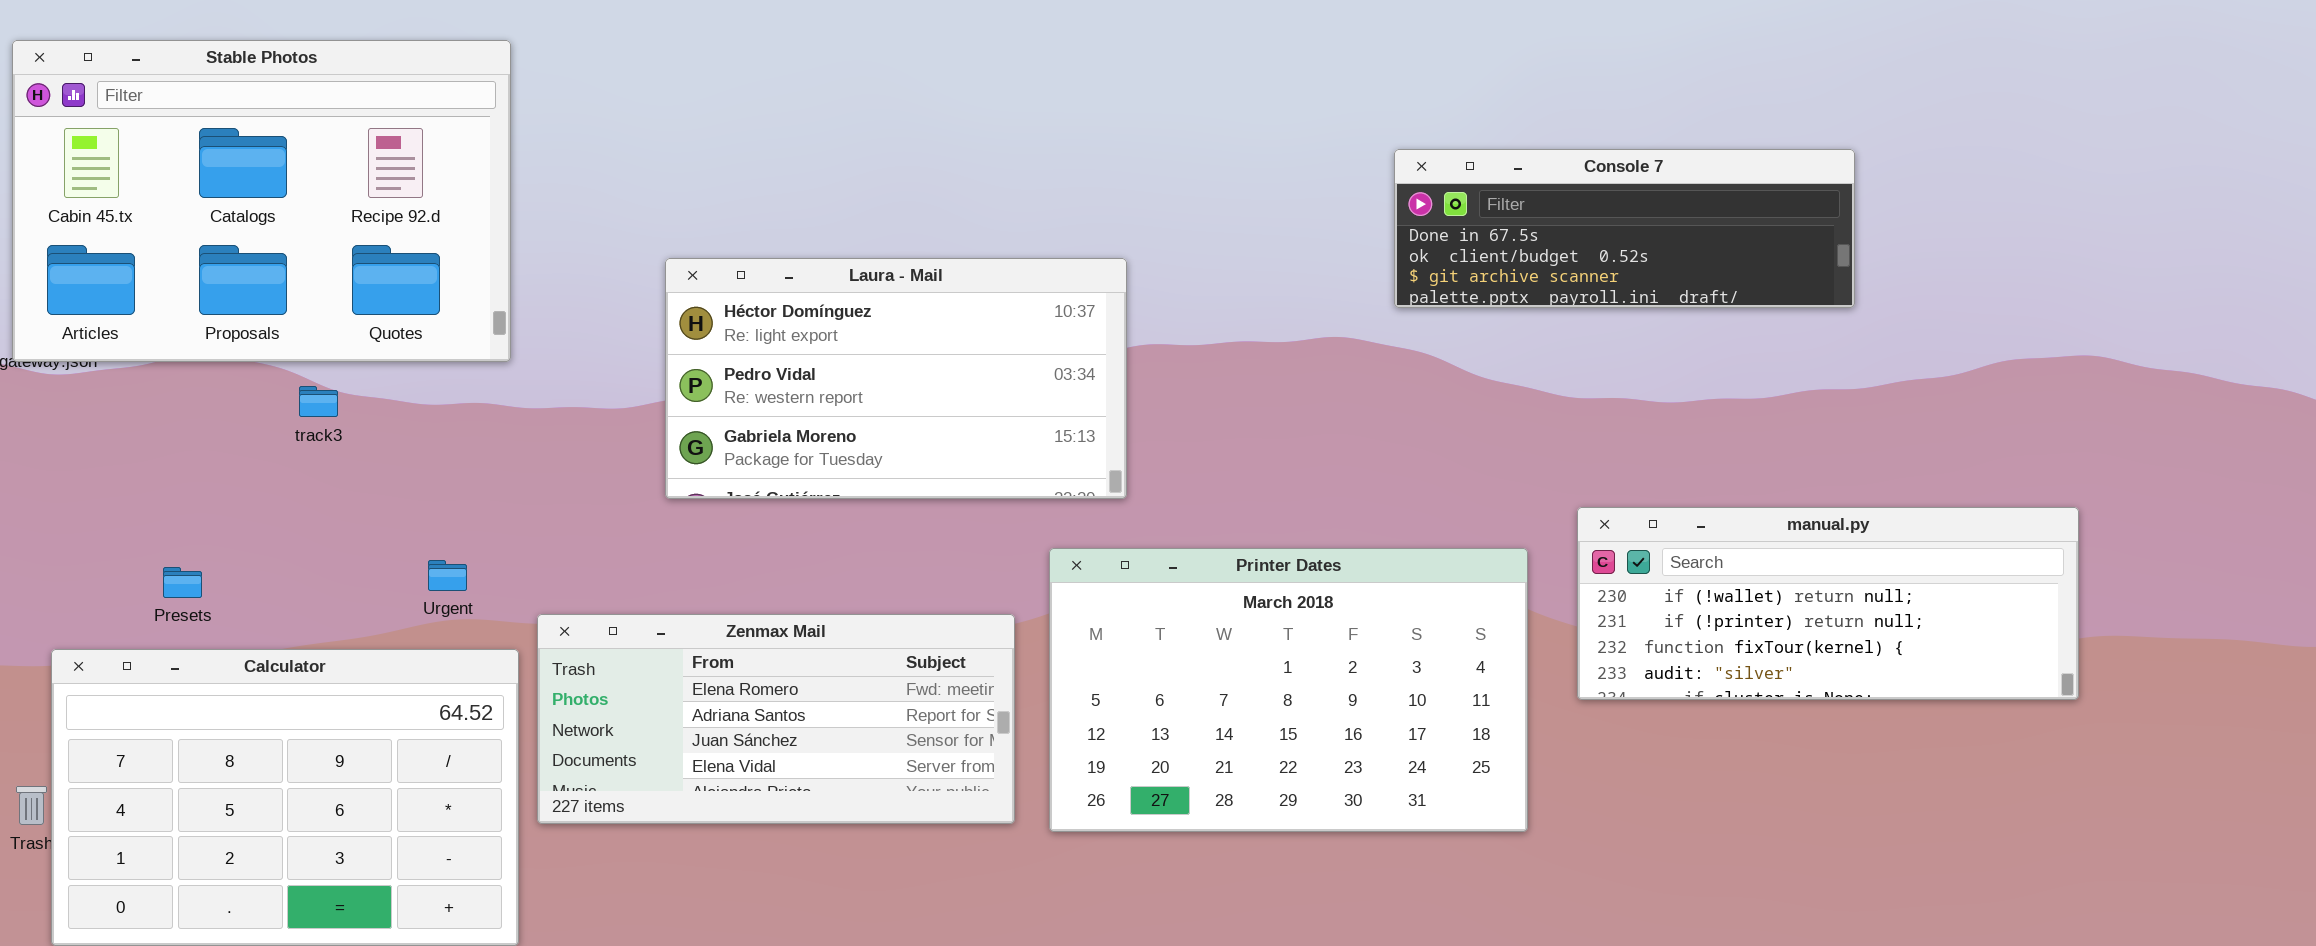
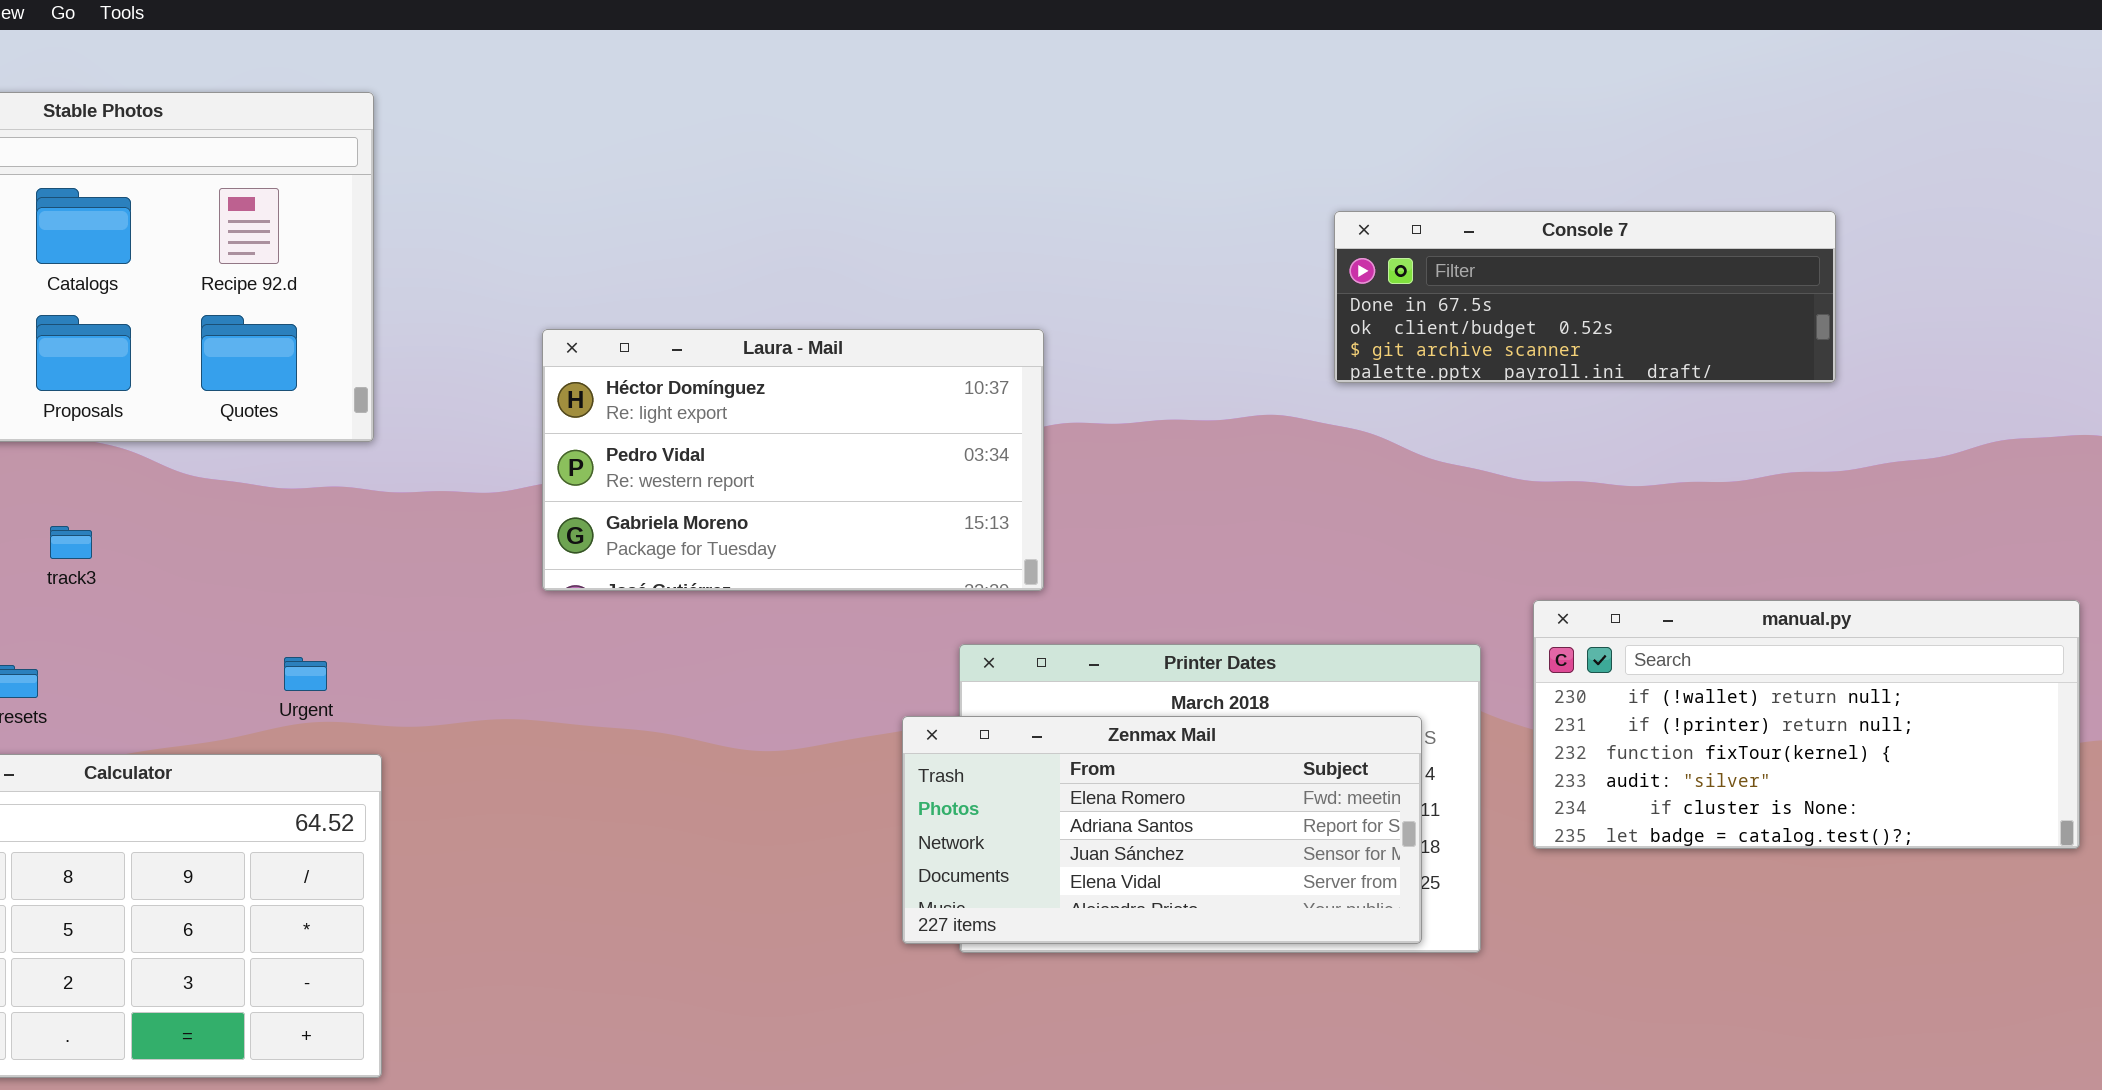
track3: [299,386,338,417] -> [50,526,92,559], moved
manual.py: [1577,507,2079,700] -> [1533,600,2080,849], resized
Zenmax Mail: [537,614,1015,824] -> [902,716,1422,944], moved

